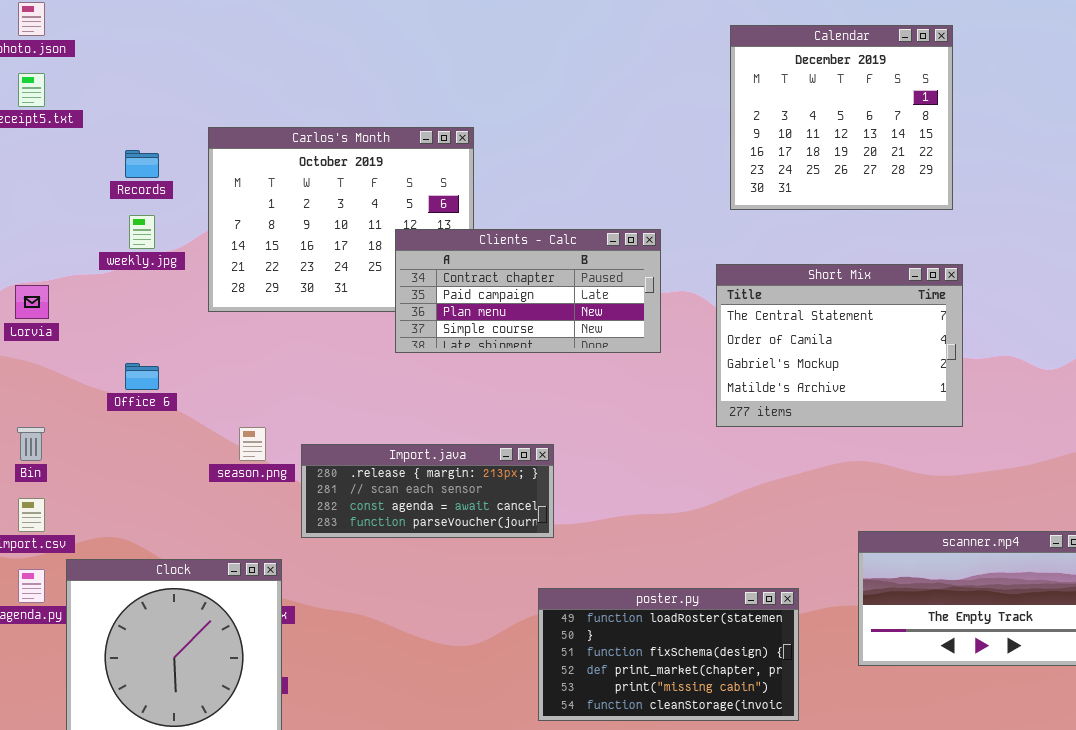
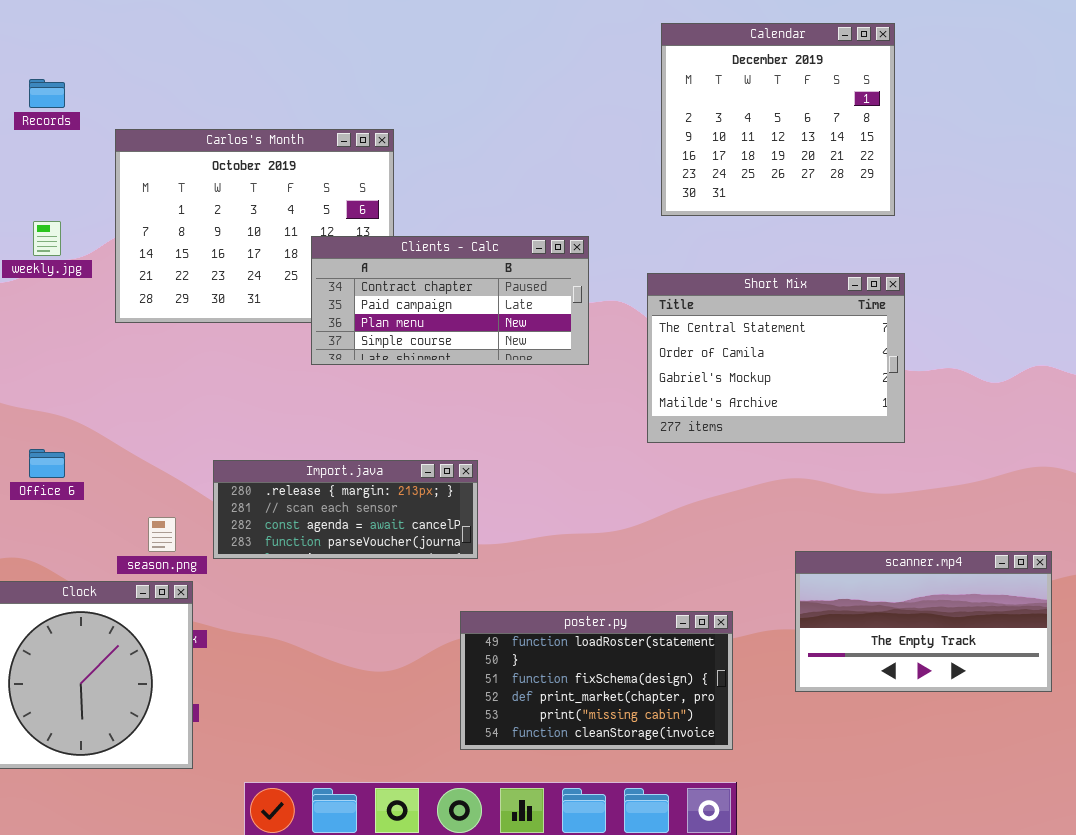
Records: [125,150,159,178] -> [29,79,65,108], moved
Office 6: [125,363,159,390] -> [29,449,65,478], moved
season.png: [239,427,266,461] -> [148,517,176,552], moved

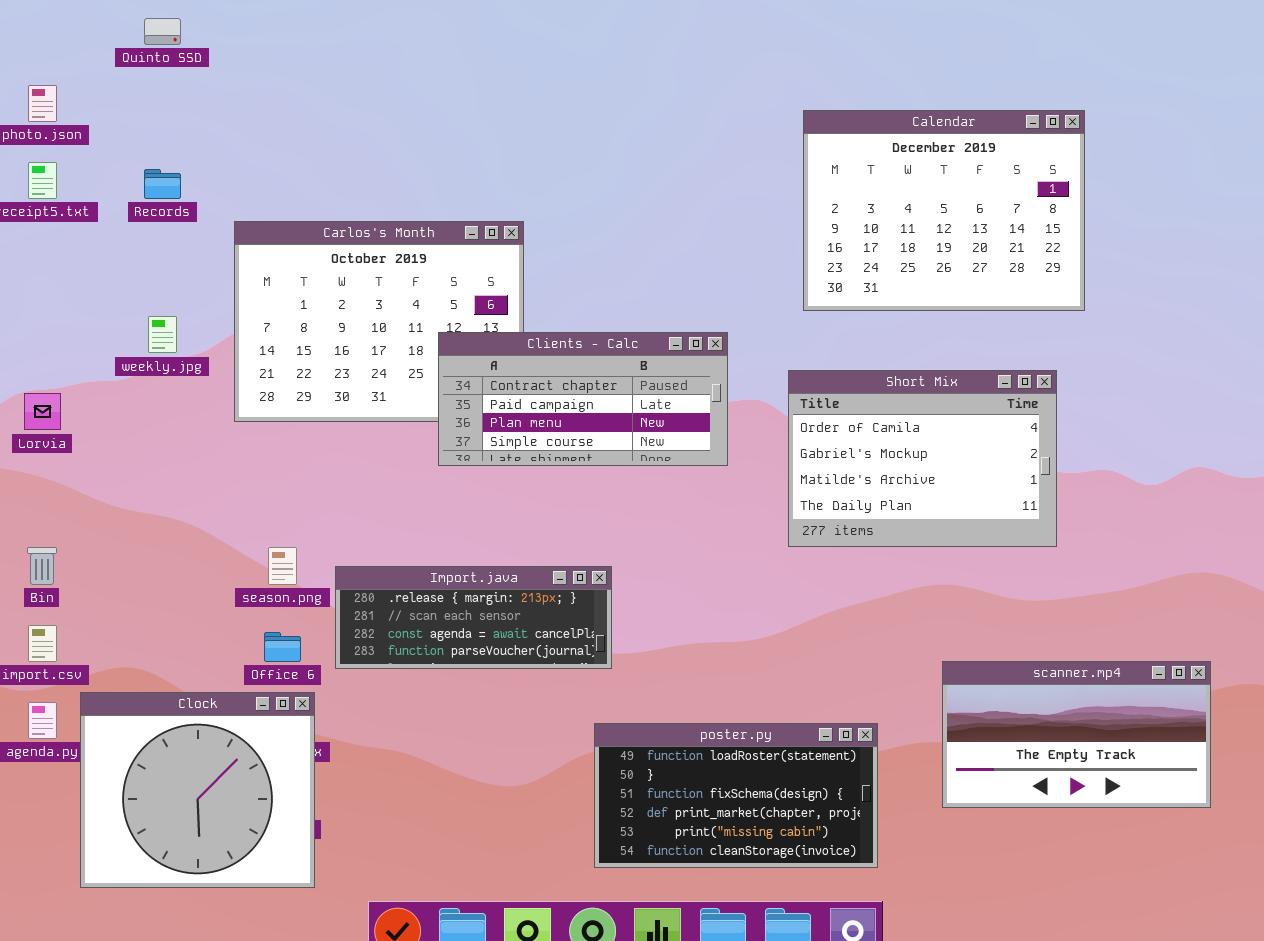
Calendar: [661,23,895,216] -> [803,110,1085,311], resized
Short Mix: [647,273,905,443] -> [788,370,1057,547], scrolled down 1 row
Office 6: [29,449,65,478] -> [264,632,301,662], moved
season.png: [148,517,176,552] -> [268,547,297,585], moved

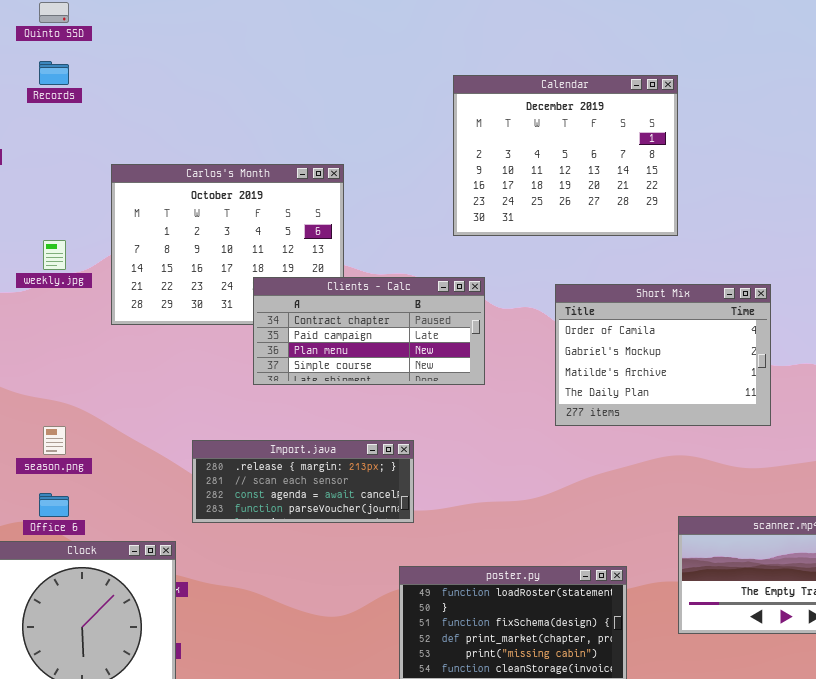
Calendar: [803,110,1085,311] -> [453,75,678,236], moved
Records: [144,169,181,199] -> [39,61,69,85], moved
Clients - Calc: [438,332,728,466] -> [253,277,485,385], moved
season.png: [268,547,297,585] -> [43,426,66,455], moved
Office 6: [264,632,301,662] -> [39,493,69,517], moved

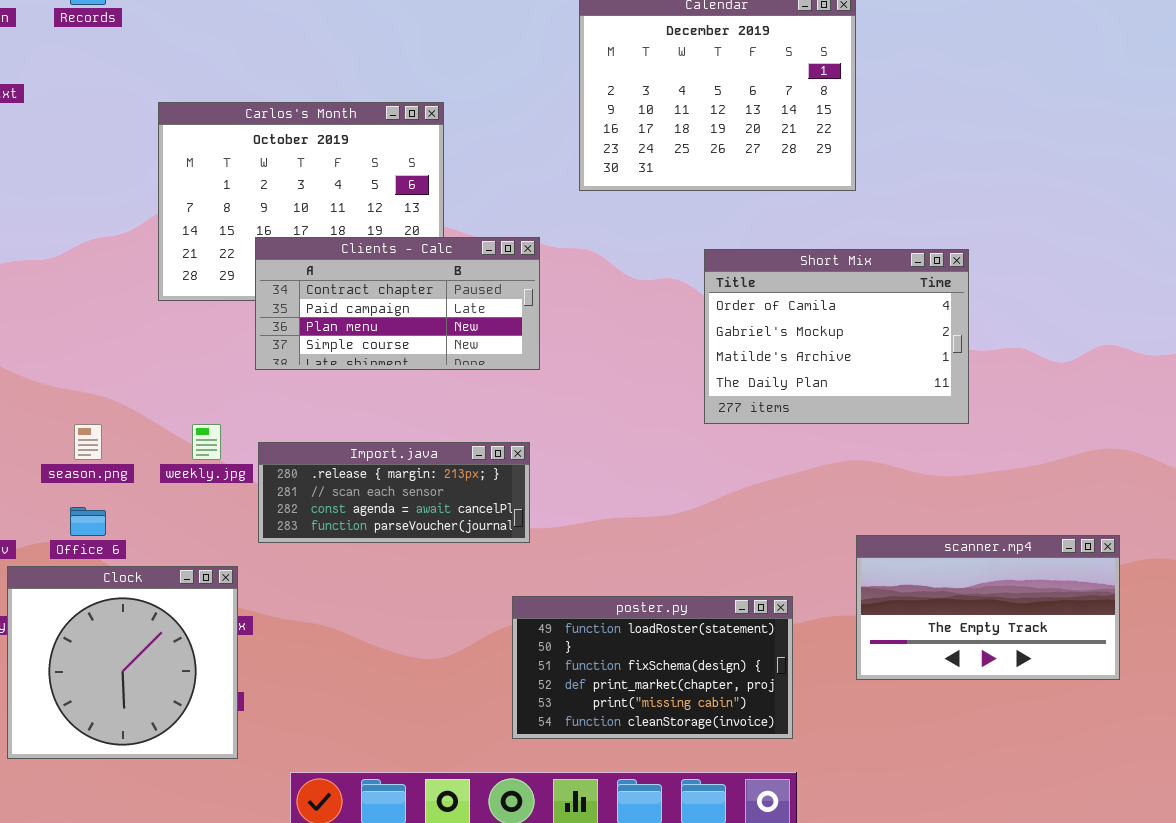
weekly.jpg: [43,240,66,270] -> [192,424,221,460], moved
Clients - Calc: [253,277,485,385] -> [255,237,540,370], moved

